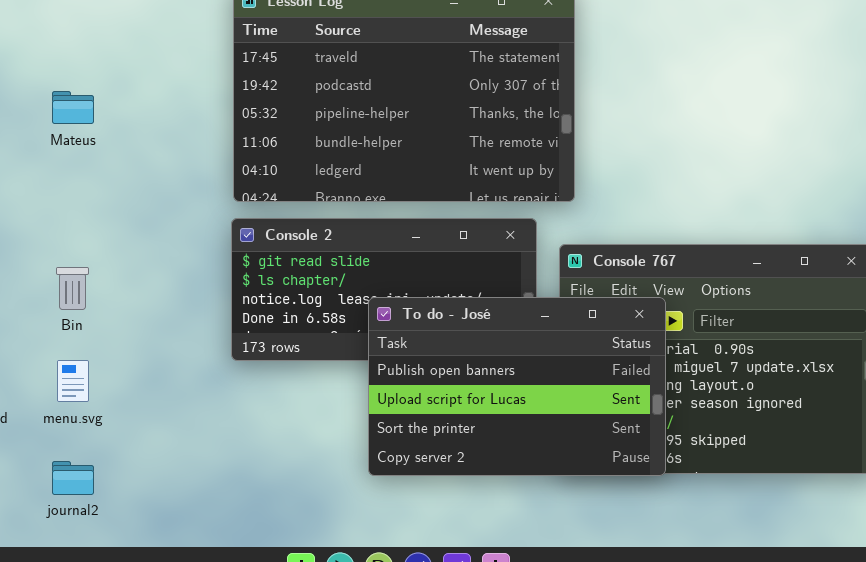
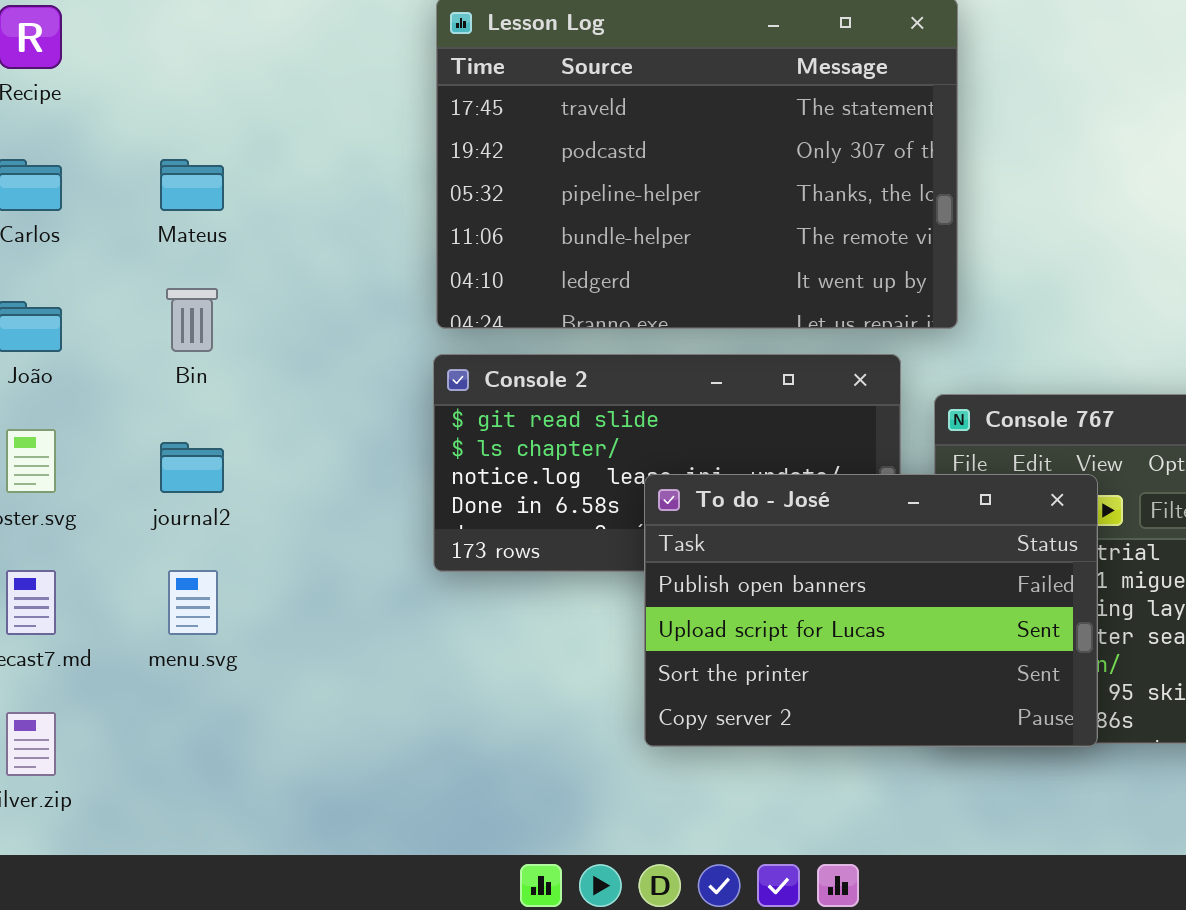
Bin: [56,267,89,310] -> [166,288,218,352], moved
journal2: [52,461,94,495] -> [160,442,224,493], moved

